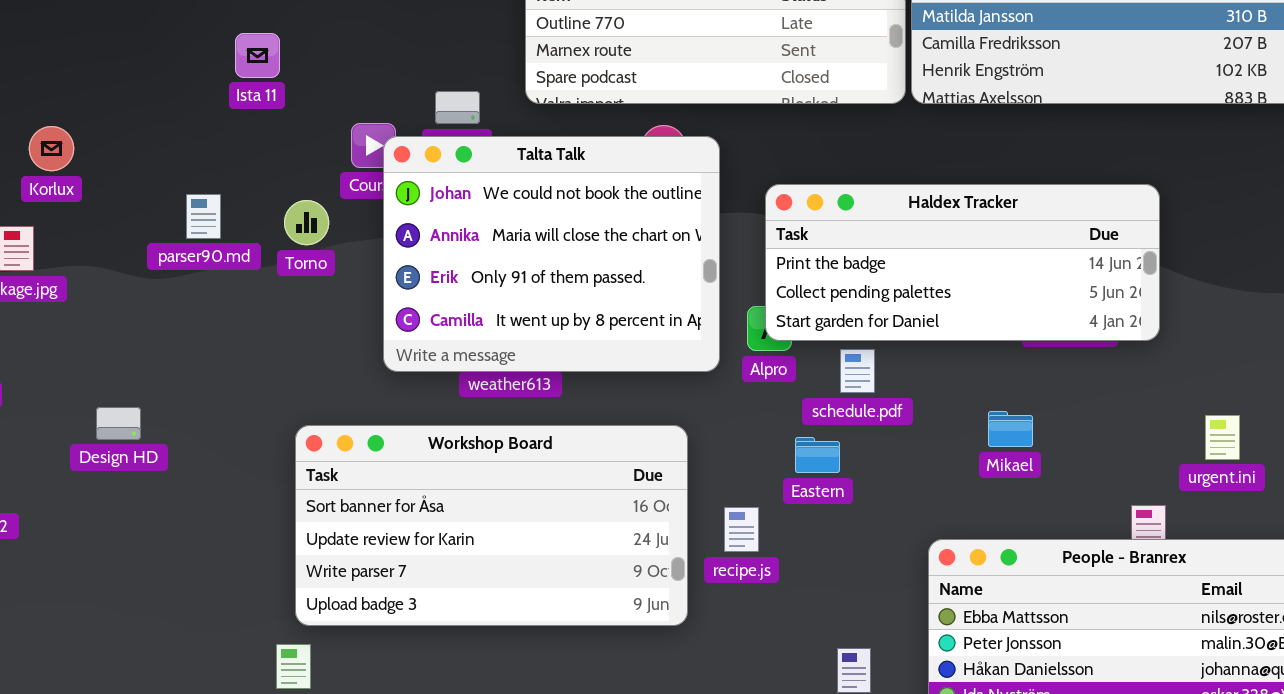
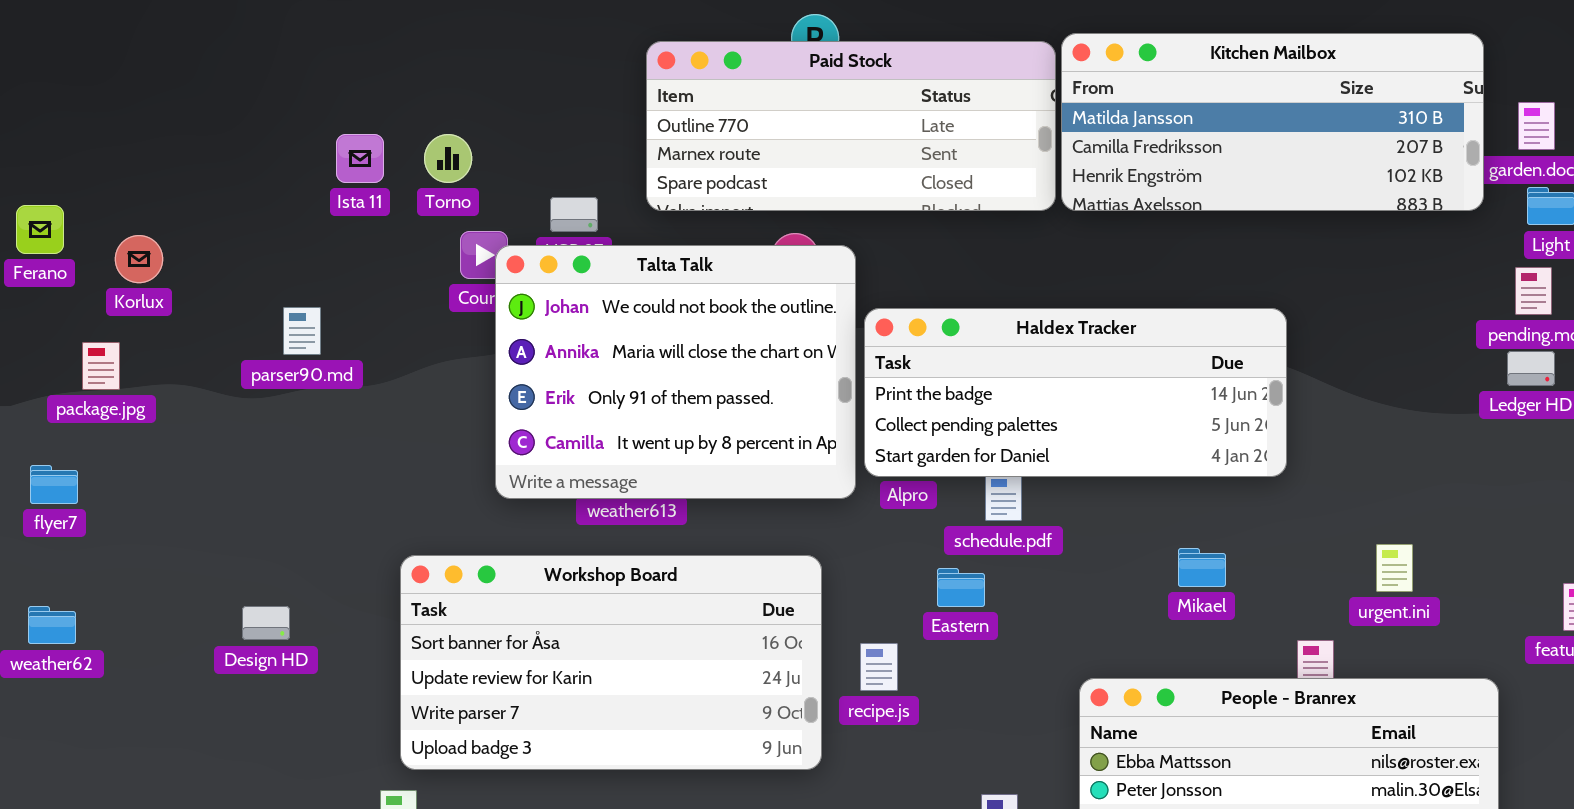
Haldex Tracker: [765,184,1160,341] -> [864,308,1287,477], moved
Torno: [284,200,329,245] -> [424,134,472,183], moved
Design HD: [96,407,141,440] -> [242,606,290,640], moved
Mikael: [988,411,1033,447] -> [1178,548,1226,587], moved

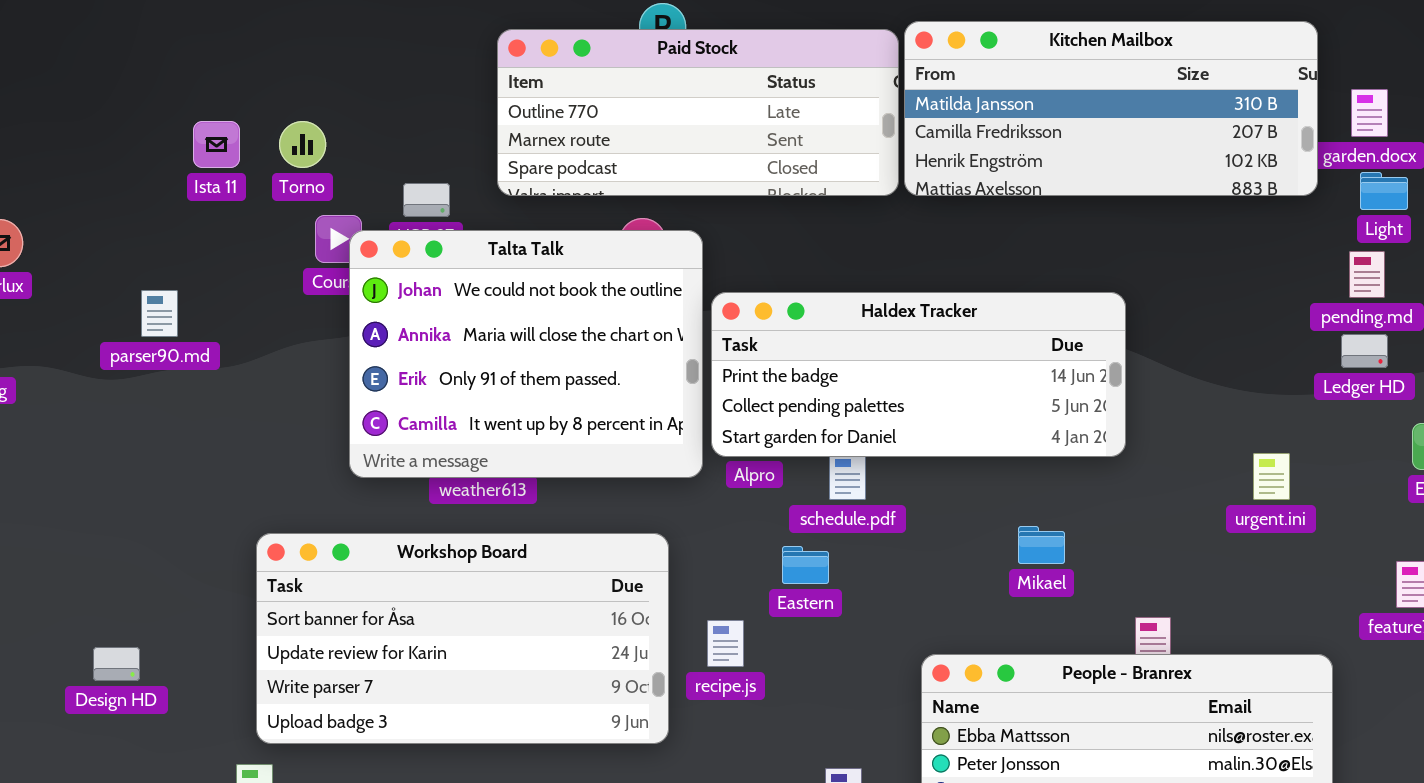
urgent.ini: [1376,544,1413,592] -> [1253,453,1290,500], moved
Design HD: [242,606,290,640] -> [93,647,140,681], moved

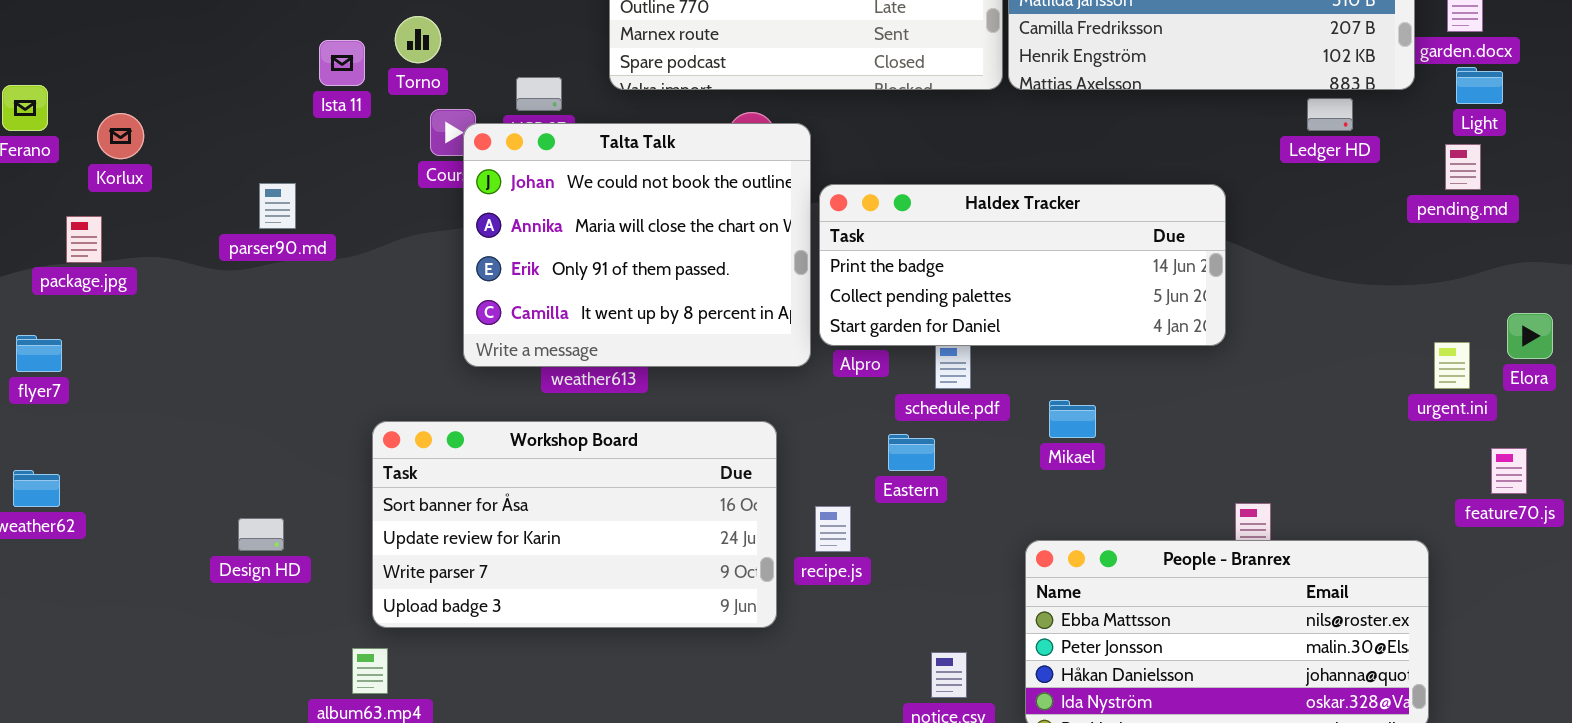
Ista 11: [193,121,240,168] -> [319,40,365,86], moved
Ledger HD: [1341,334,1388,368] -> [1307,98,1353,131], moved
urgent.ini: [1253,453,1290,500] -> [1434,342,1470,389], moved
Mikael: [1018,526,1065,564] -> [1049,400,1096,438], moved
Design HD: [93,647,140,681] -> [238,518,284,551], moved

